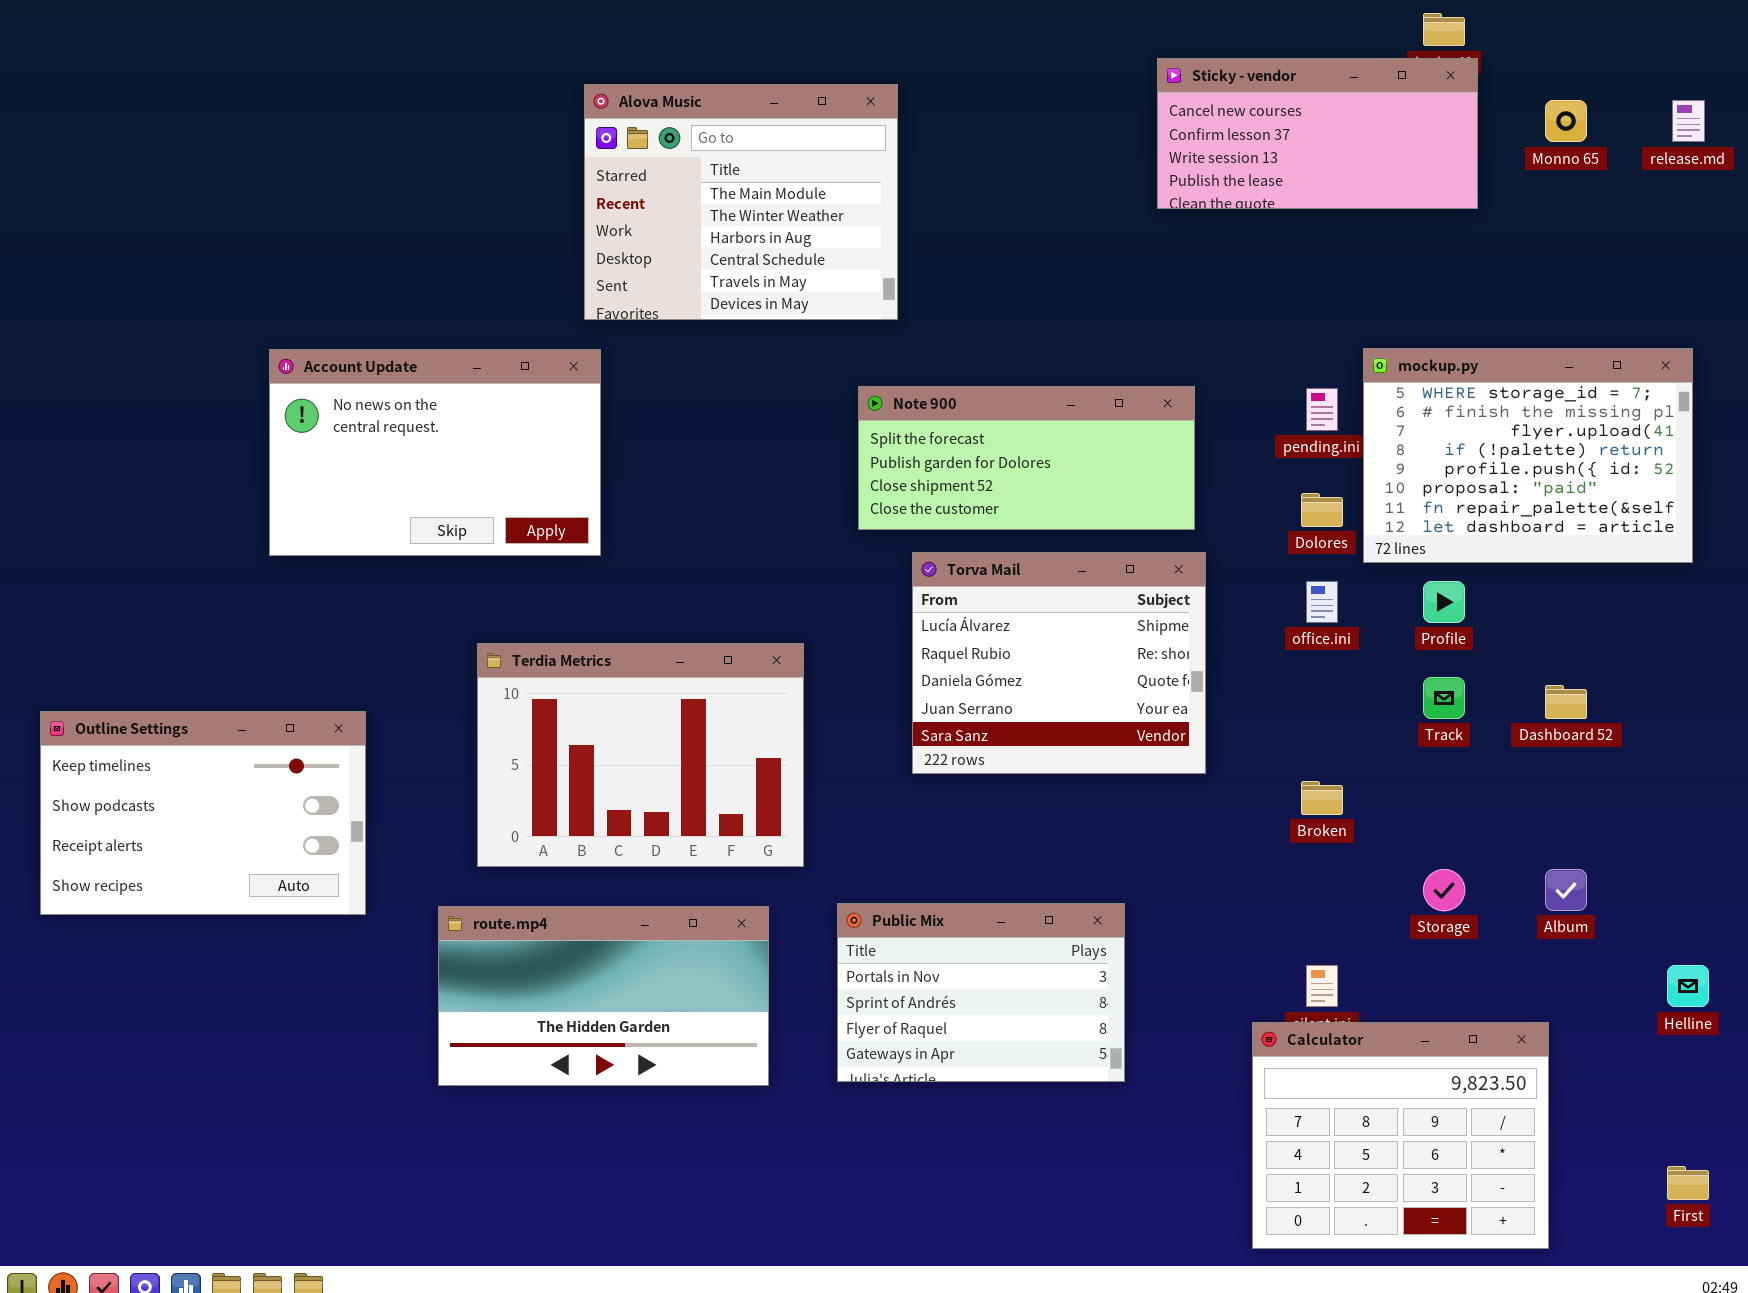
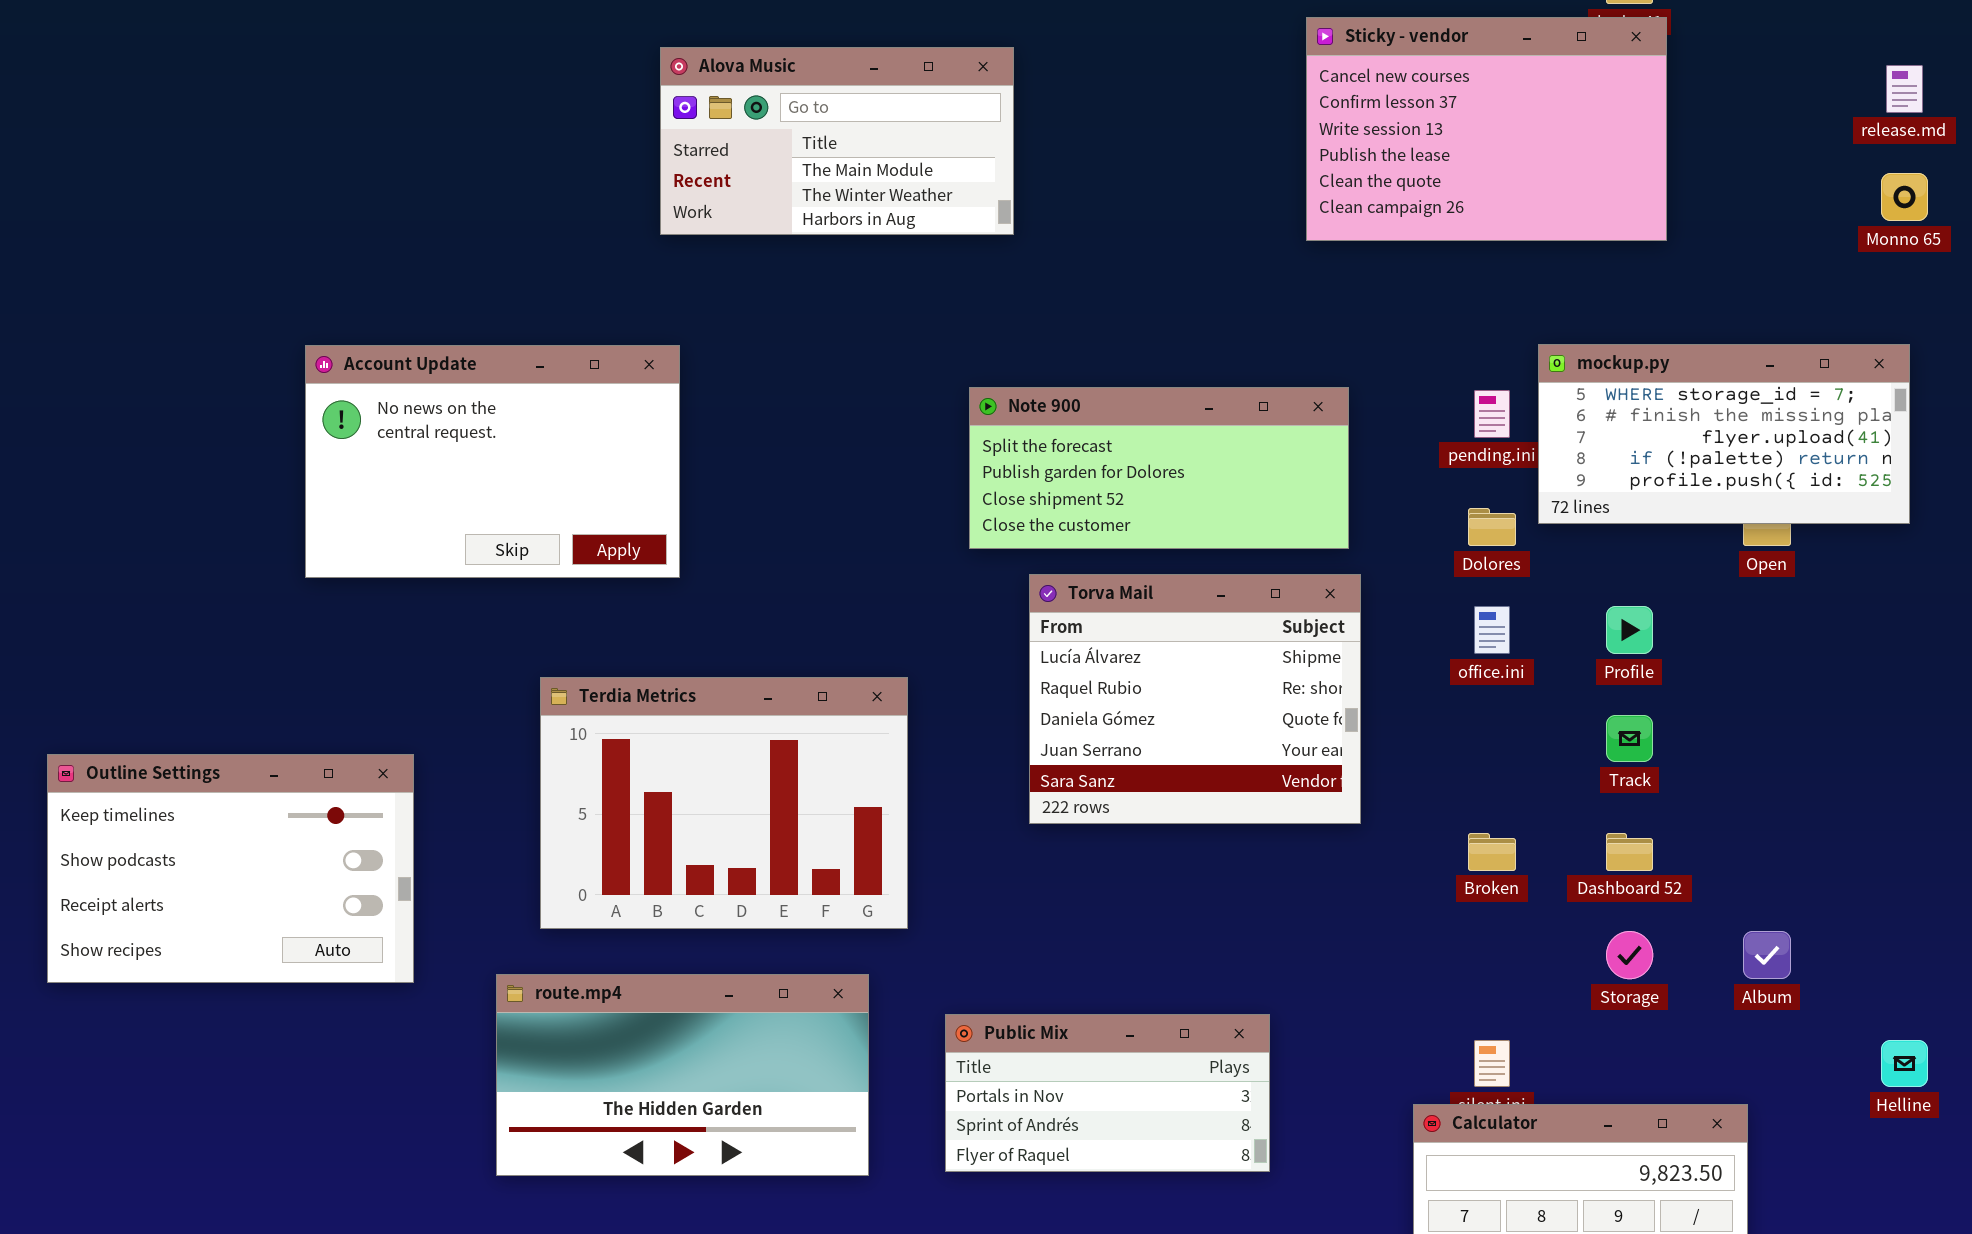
Sticky - vendor: [1157,58,1478,209] -> [1306,17,1667,241], resized
Alova Music: [584,84,898,320] -> [660,47,1014,235], resized
Monno 65: [1545,100,1587,142] -> [1881,173,1928,221], moved
mockup.py: [1363,348,1693,563] -> [1538,344,1910,524], resized
Dashboard 52: [1545,685,1587,719] -> [1606,833,1653,871], moved
Public Mix: [837,903,1125,1082] -> [945,1014,1270,1172], resized

